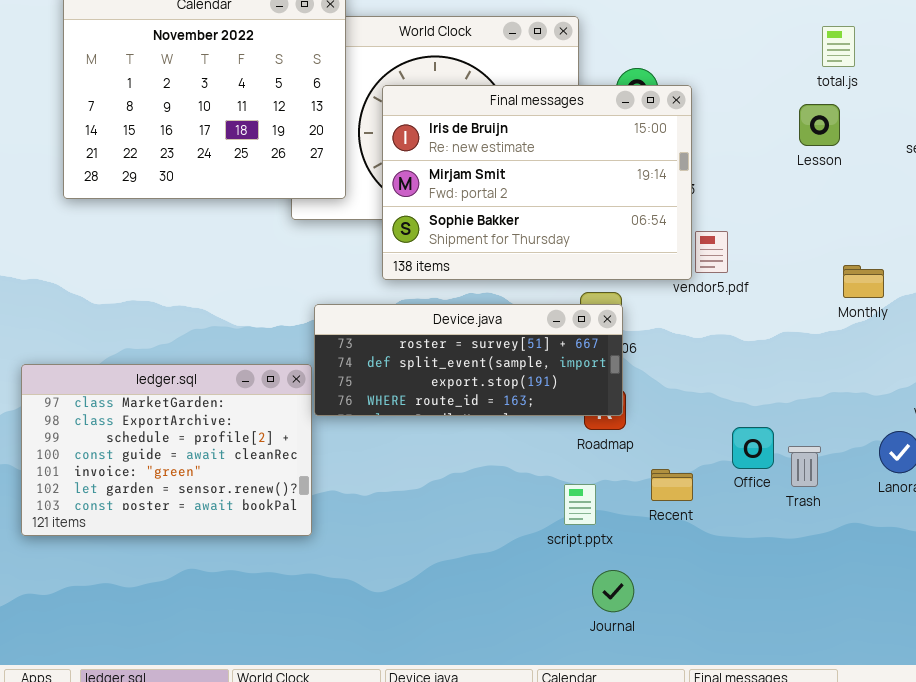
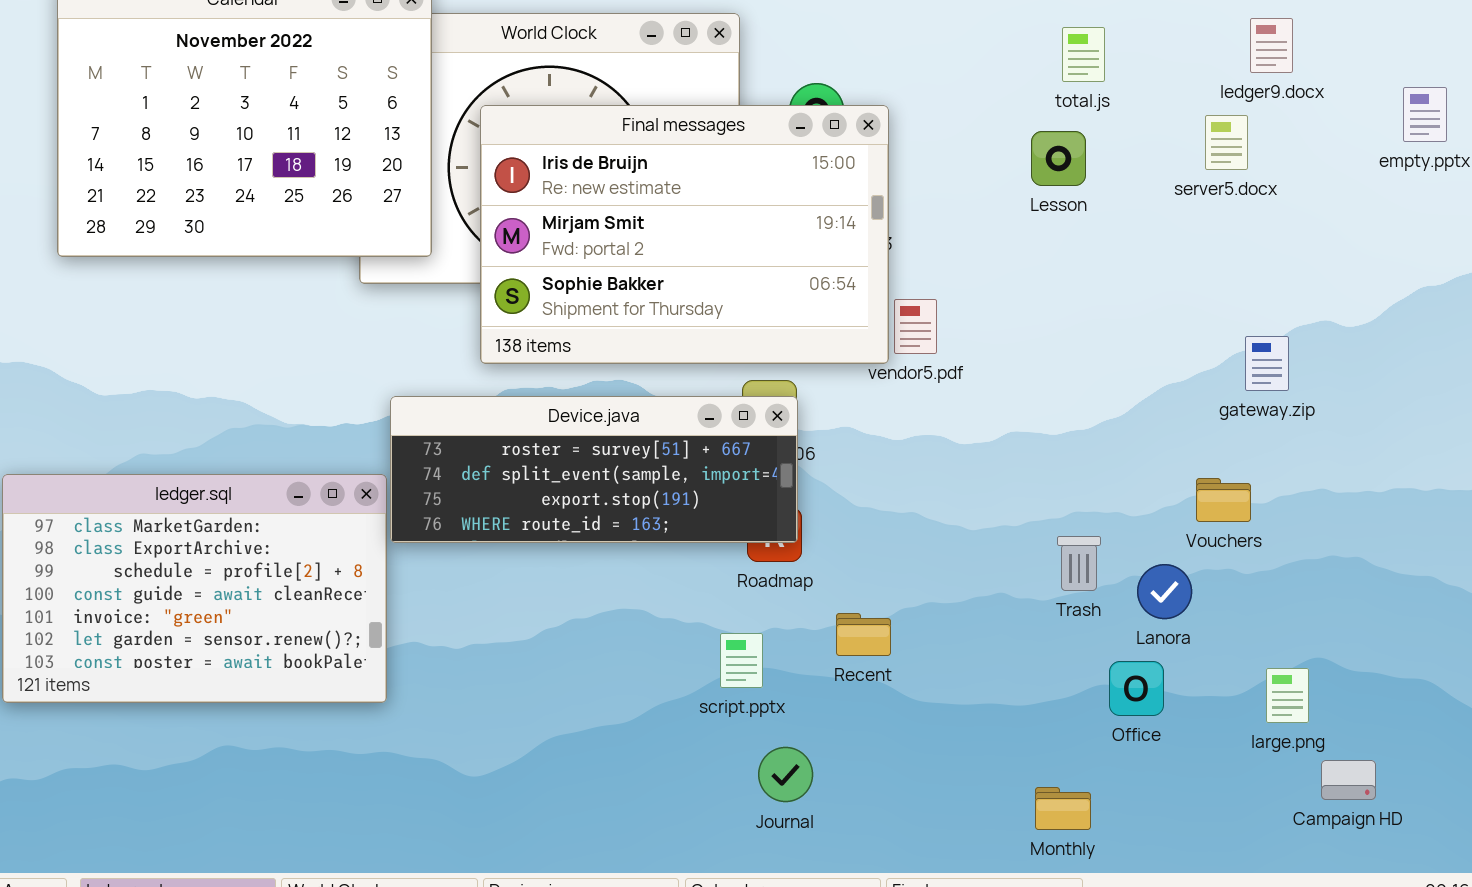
Monthly: [843,265,884,298] -> [1035,787,1091,830], moved
Office: [732,427,774,469] -> [1109,661,1164,716], moved
Trash: [788,446,821,487] -> [1057,536,1101,591], moved

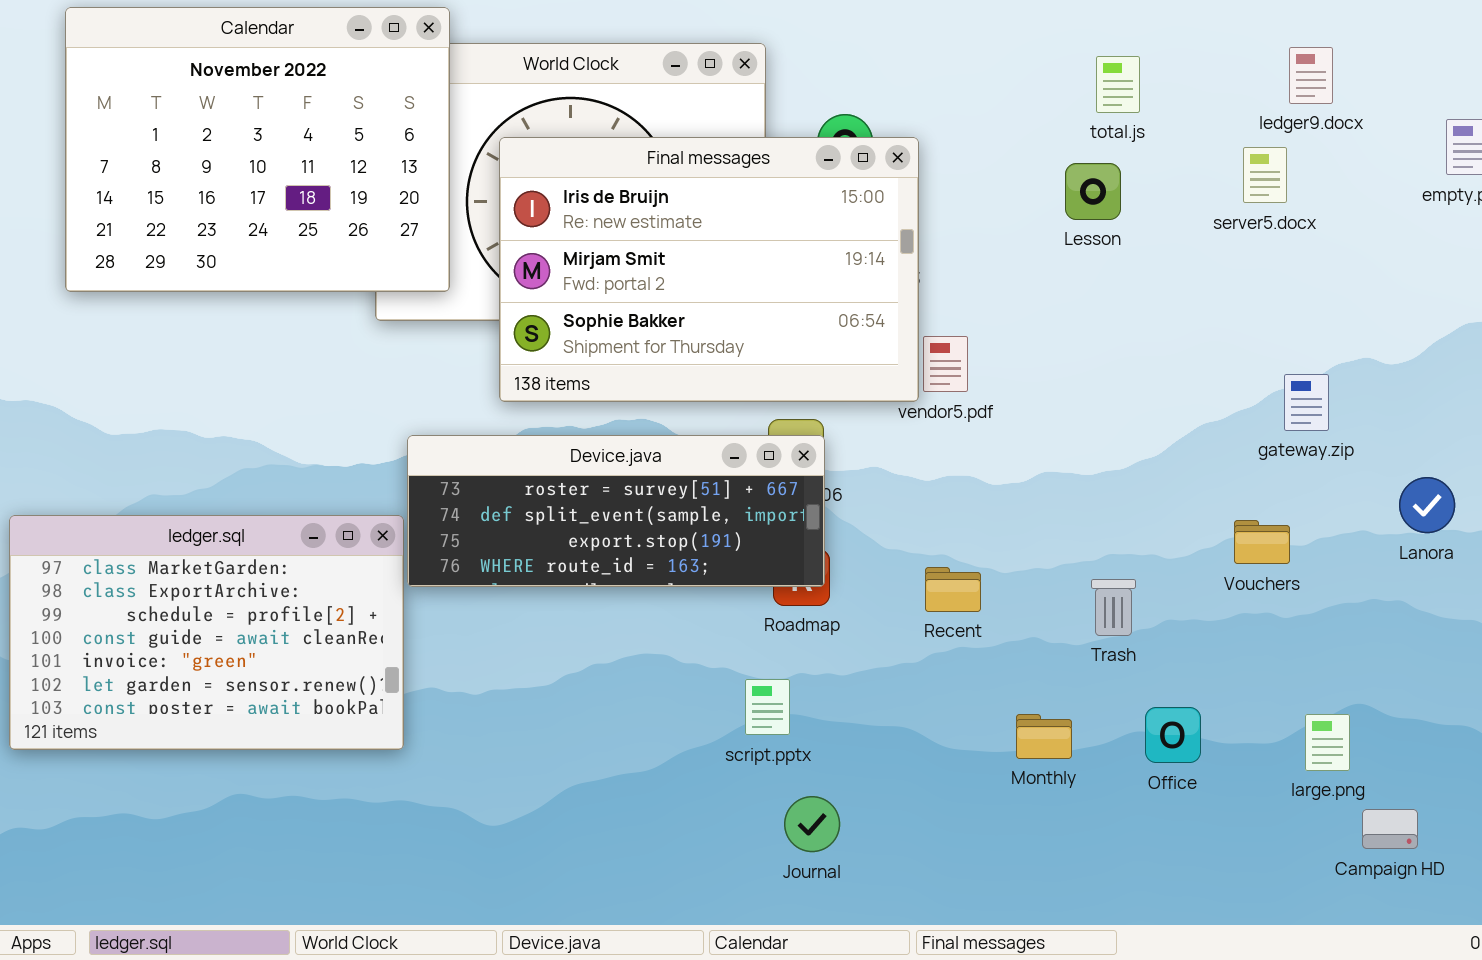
Lanora: [1137,564,1192,619] -> [1399,477,1455,533], moved
Recent: [836,613,891,656] -> [925,567,981,612], moved
Monthly: [1035,787,1091,830] -> [1016,714,1072,759], moved

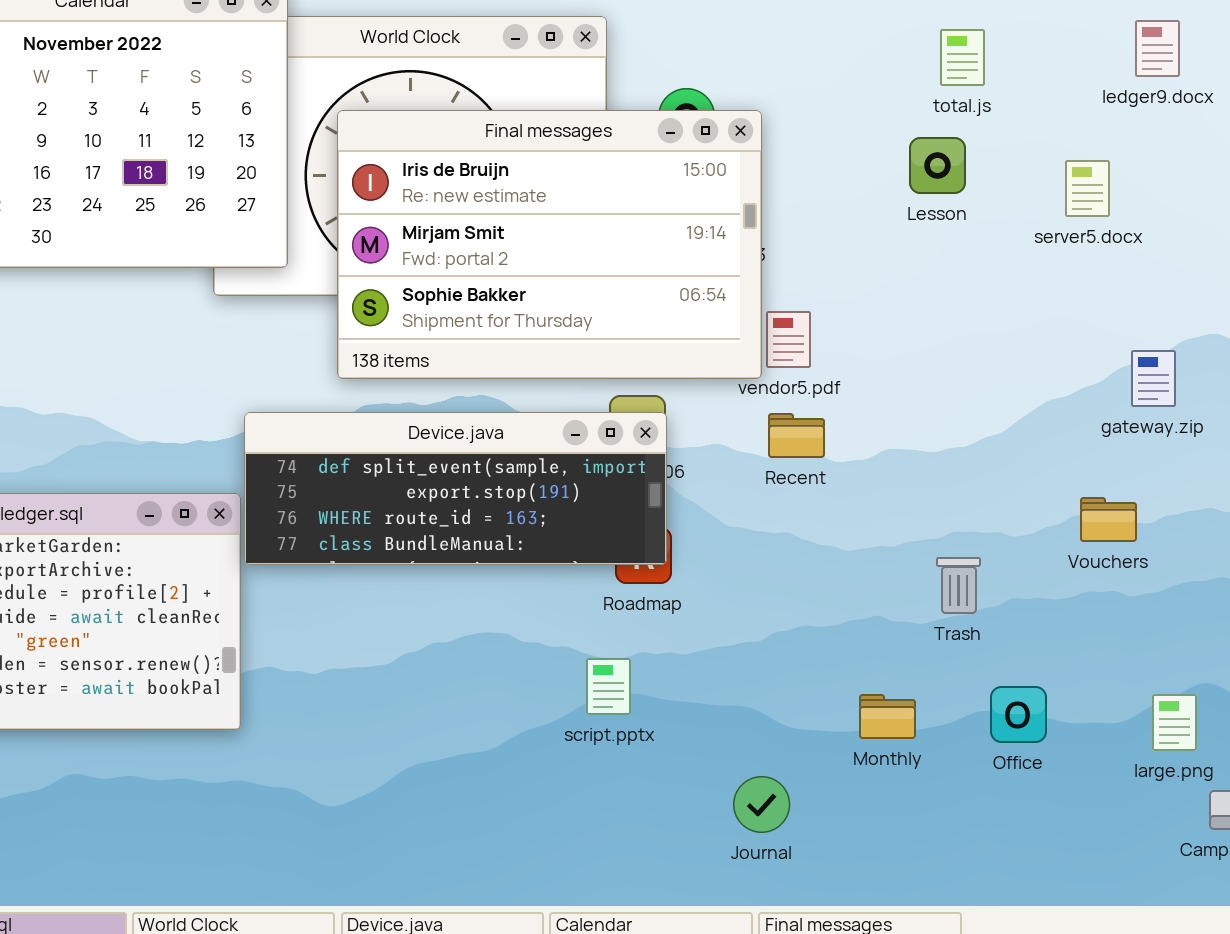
server5.docx: [1243,147,1287,203] -> [1065,160,1110,217], moved
Device.java: [407,435,825,587] -> [244,412,667,565], scrolled down 1 row
Recent: [925,567,981,612] -> [768,413,825,458], moved
Journal: [784,796,840,852] -> [733,776,790,833], moved

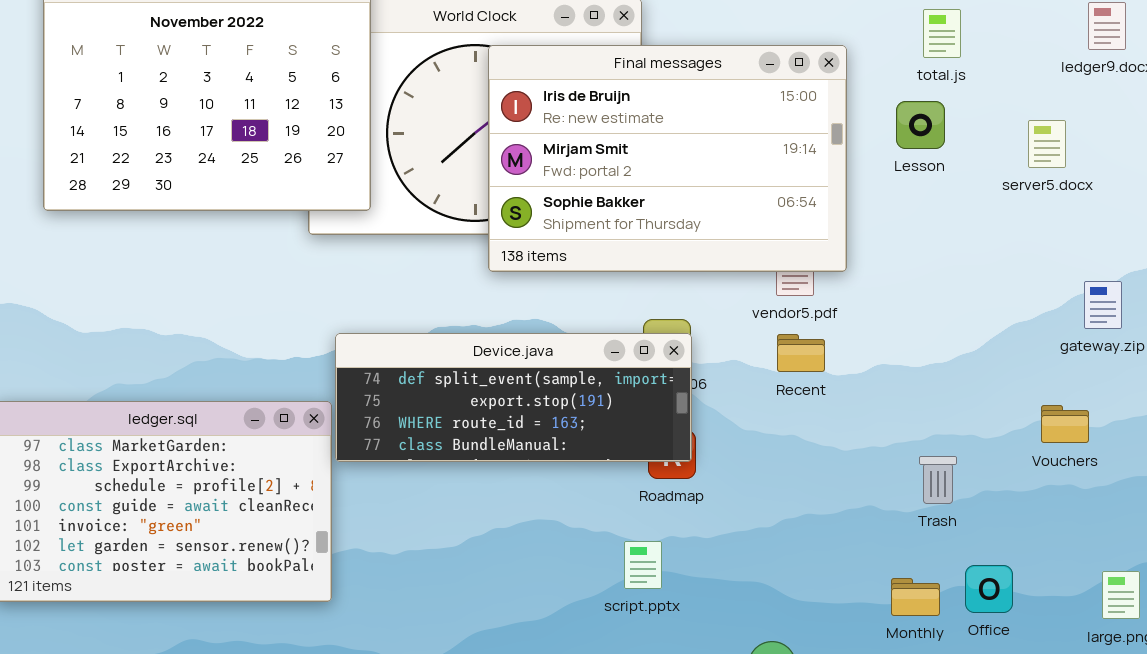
Final messages: [337,110,762,379] -> [488,45,847,272], moved
Monthly: [859,694,916,739] -> [891,578,940,616], moved

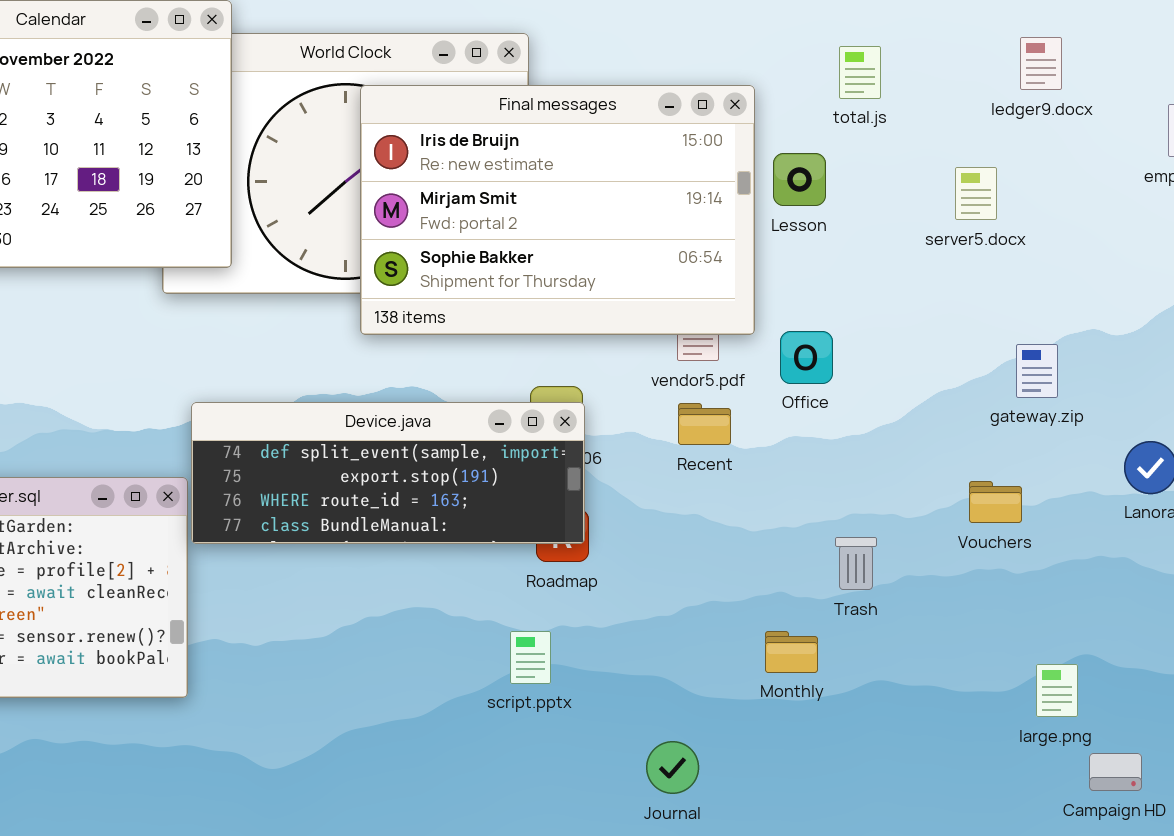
Lesson: [896,101,945,149] -> [773,153,826,206], moved
Office: [965,565,1013,613] -> [780,331,833,384], moved
Monthly: [891,578,940,616] -> [765,631,818,673], moved

